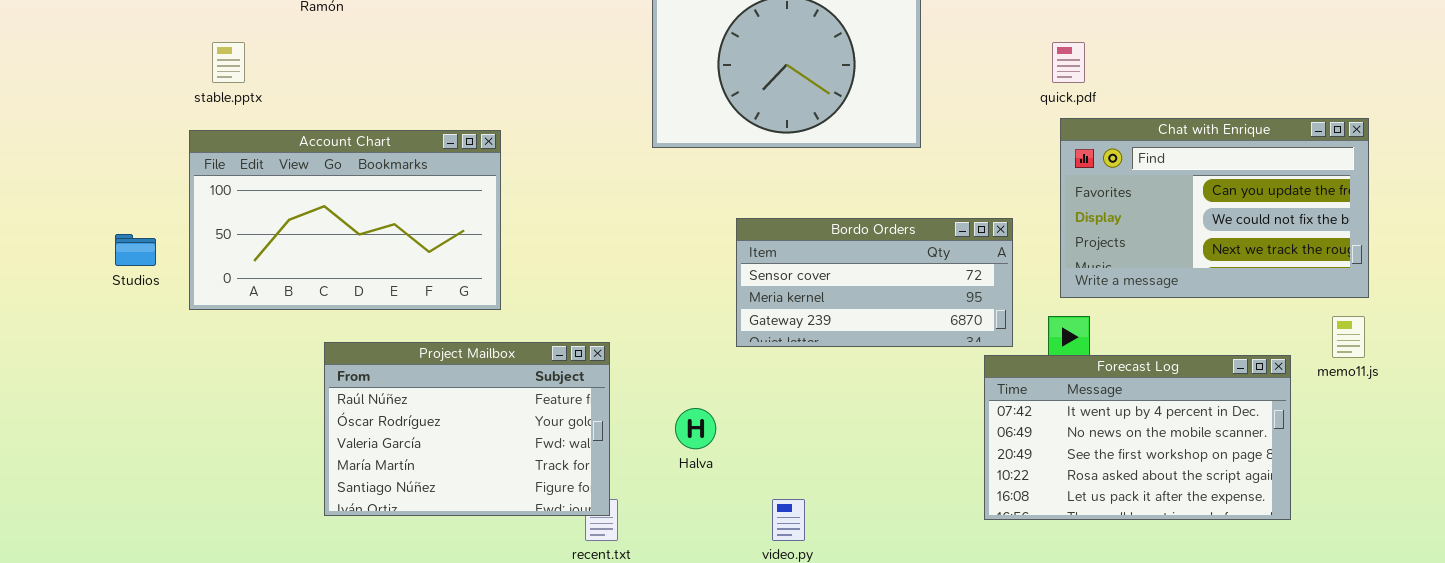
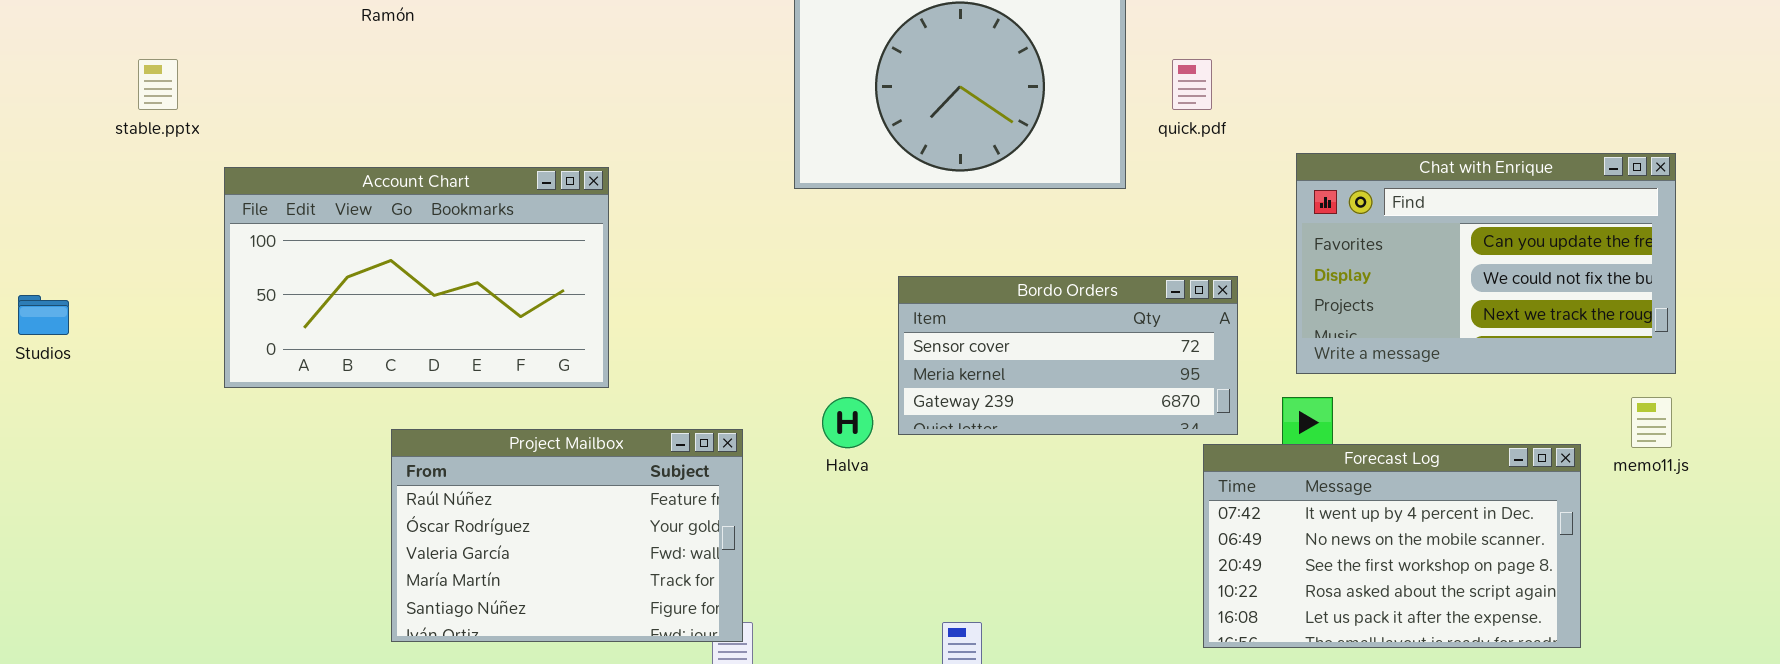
stable.pptx: [212,42,245,83] -> [138,59,178,110], moved
quick.pdf: [1052,42,1085,83] -> [1172,59,1212,110], moved
Studios: [115,234,156,266] -> [18,295,69,335], moved
Halva: [675,408,716,449] -> [822,397,873,448], moved

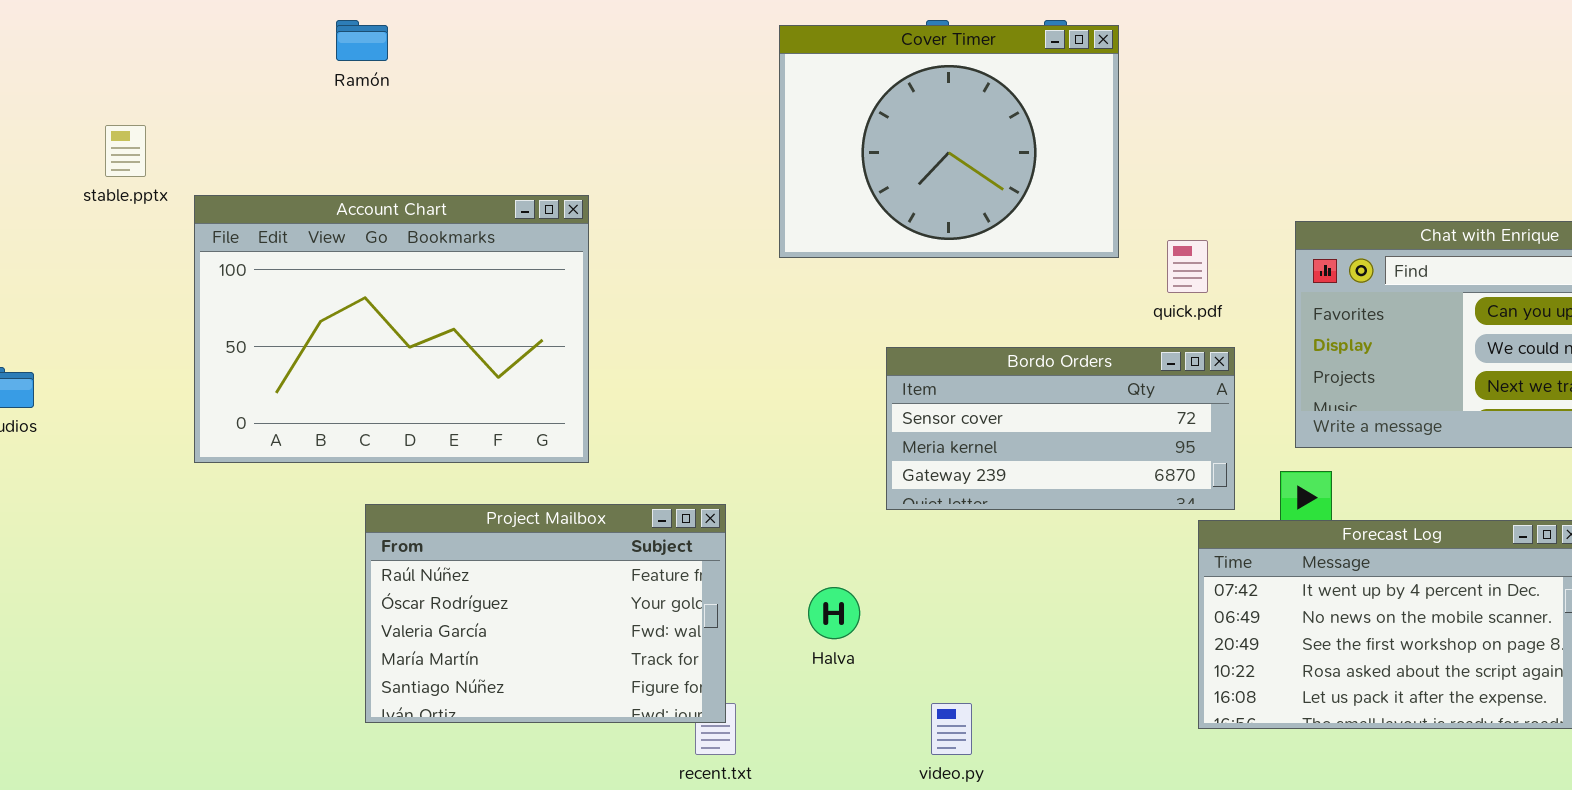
quick.pdf: [1172,59,1212,110] -> [1167,240,1208,293], moved
Account Chart: [224,167,609,388] -> [194,195,589,463], resized
Halva: [822,397,873,448] -> [808,587,860,639], moved

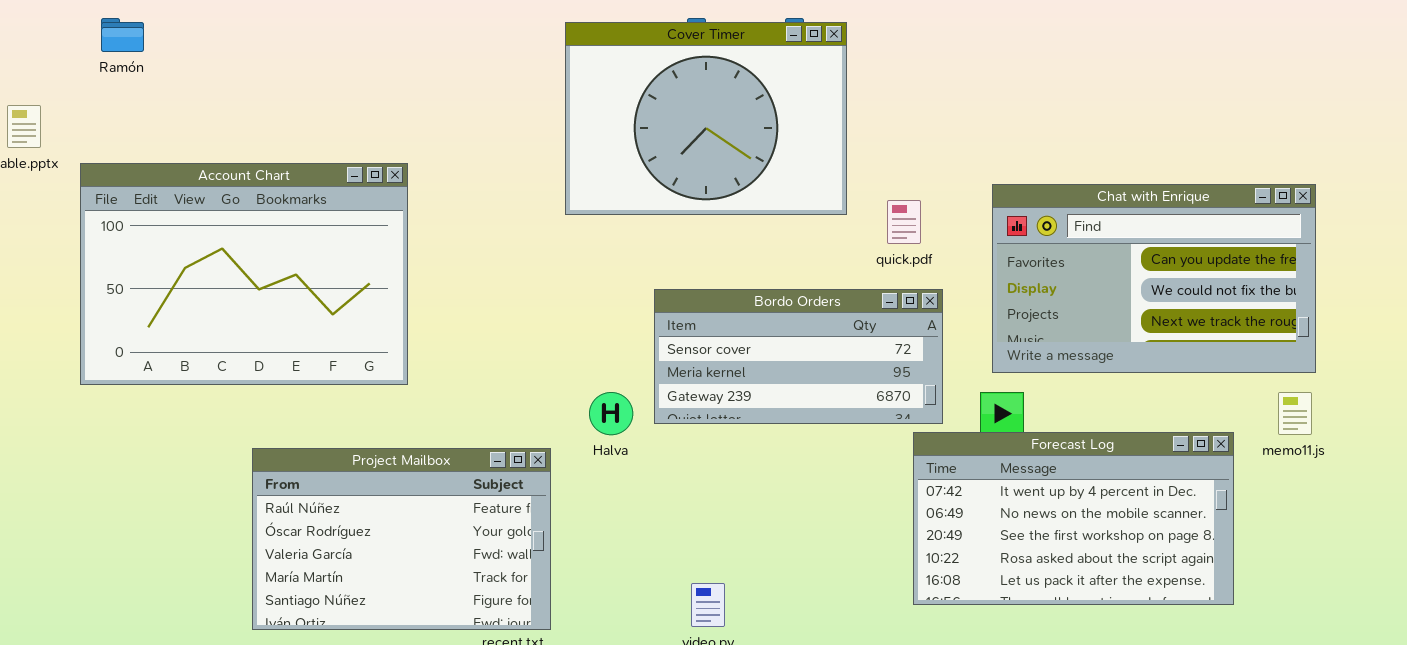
Ramón: [336,20,388,61] -> [101,18,144,52], moved
Project Mailbox: [365,504,726,723] -> [252,448,551,630], moved
Halva: [808,587,860,639] -> [589,392,633,435], moved

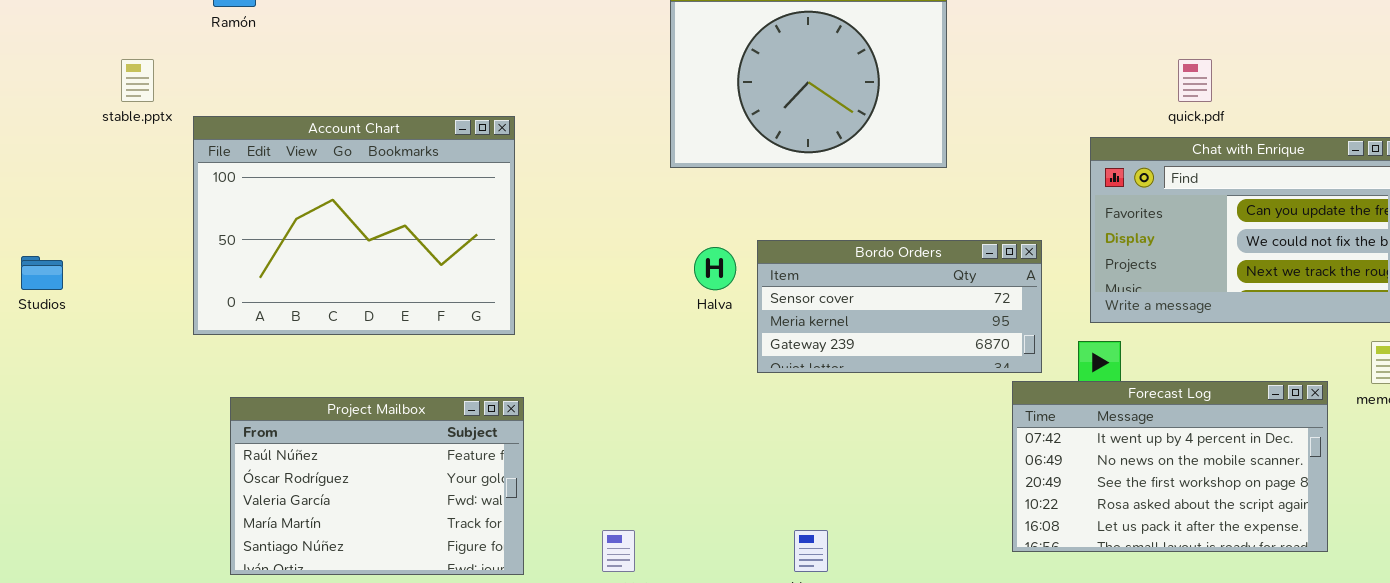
quick.pdf: [887,200,921,244] -> [1178,59,1212,102], moved
Halva: [589,392,633,435] -> [694,247,736,290], moved
Project Mailbox: [252,448,551,630] -> [230,397,524,575], moved

